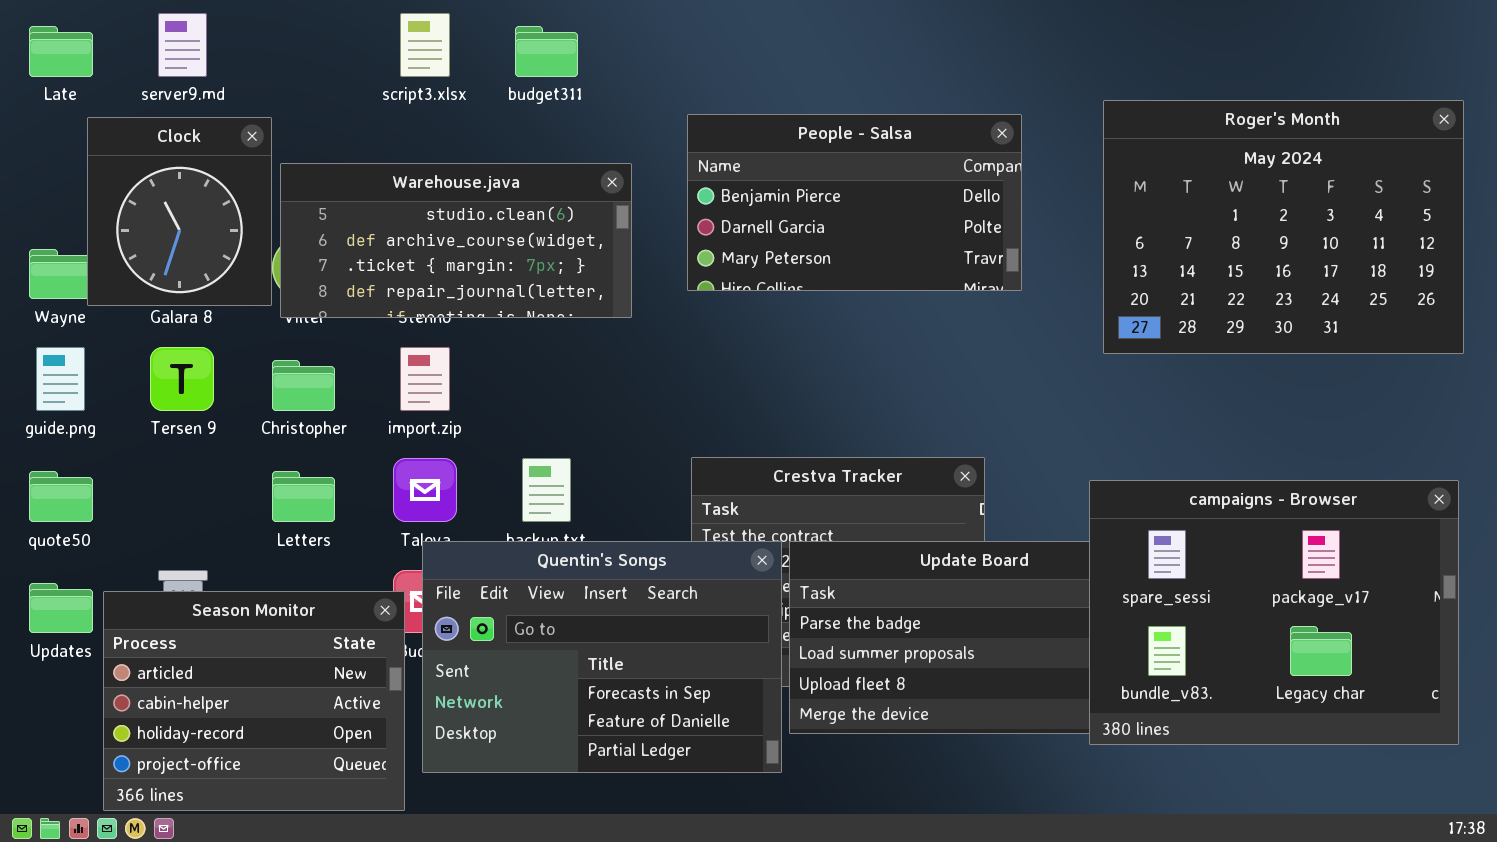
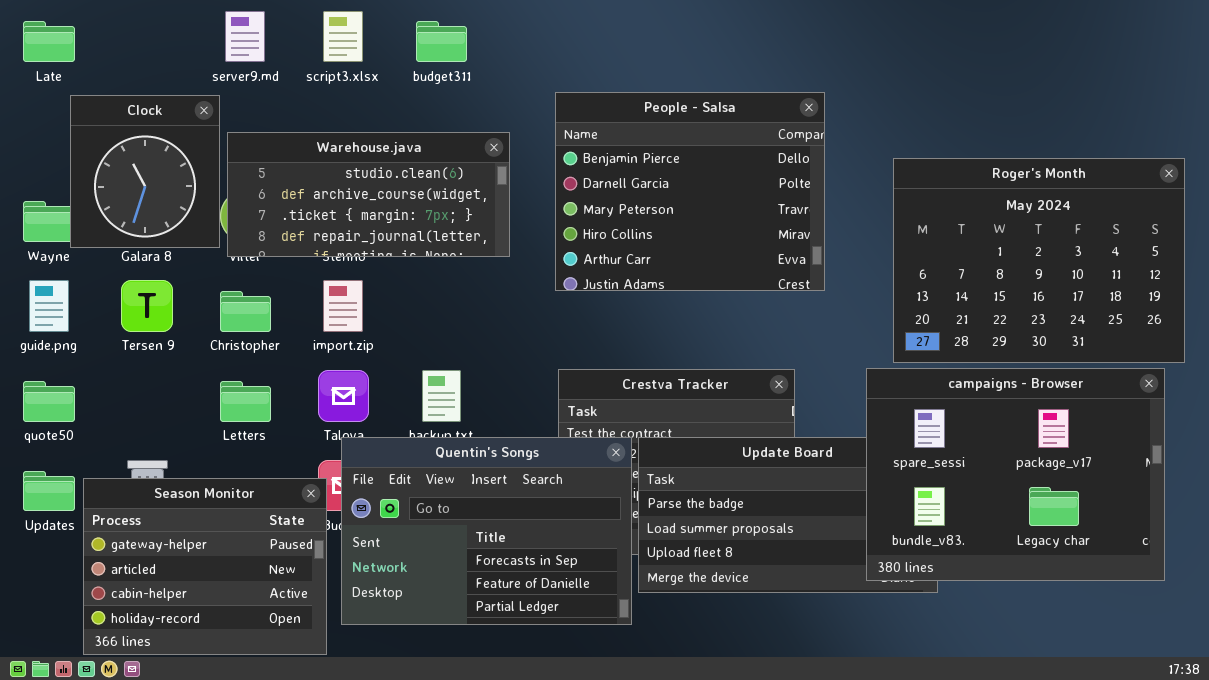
server9.md: [158,13,207,77] -> [225,11,265,62], moved
Roger's Month: [1103,100,1464,354] -> [893,158,1185,363], moved
People - Salsa: [687,114,1022,291] -> [555,92,825,291], resized
campaigns - Browser: [1089,480,1459,745] -> [866,368,1165,581], moved
Season Monitor: [103,591,405,811] -> [83,478,327,655], scrolled up 1 row

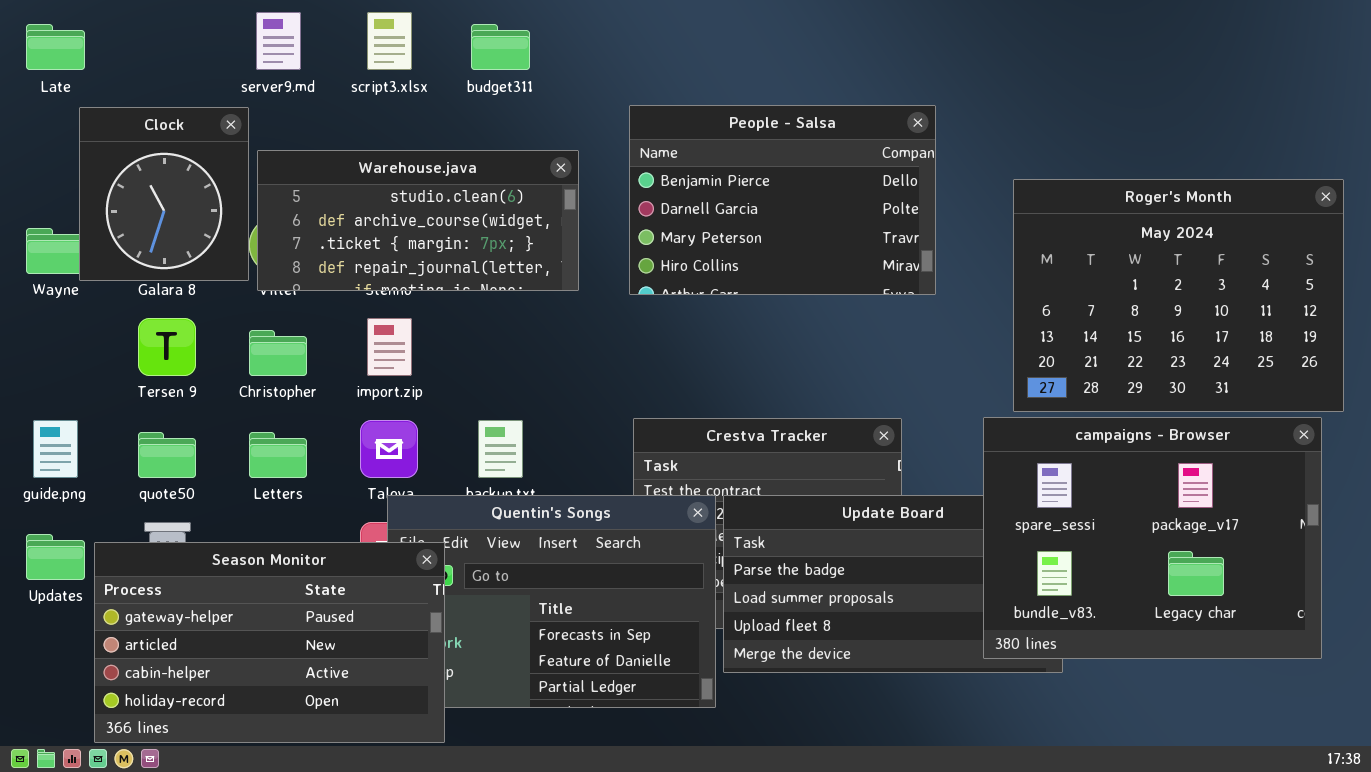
People - Salsa: [555,92,825,291] -> [629,105,936,295], resized
guide.png: [29,280,69,332] -> [33,420,78,478], moved
quote50: [23,381,75,422] -> [138,432,196,478], moved
Season Monitor: [83,478,327,655] -> [94,542,445,743], resized

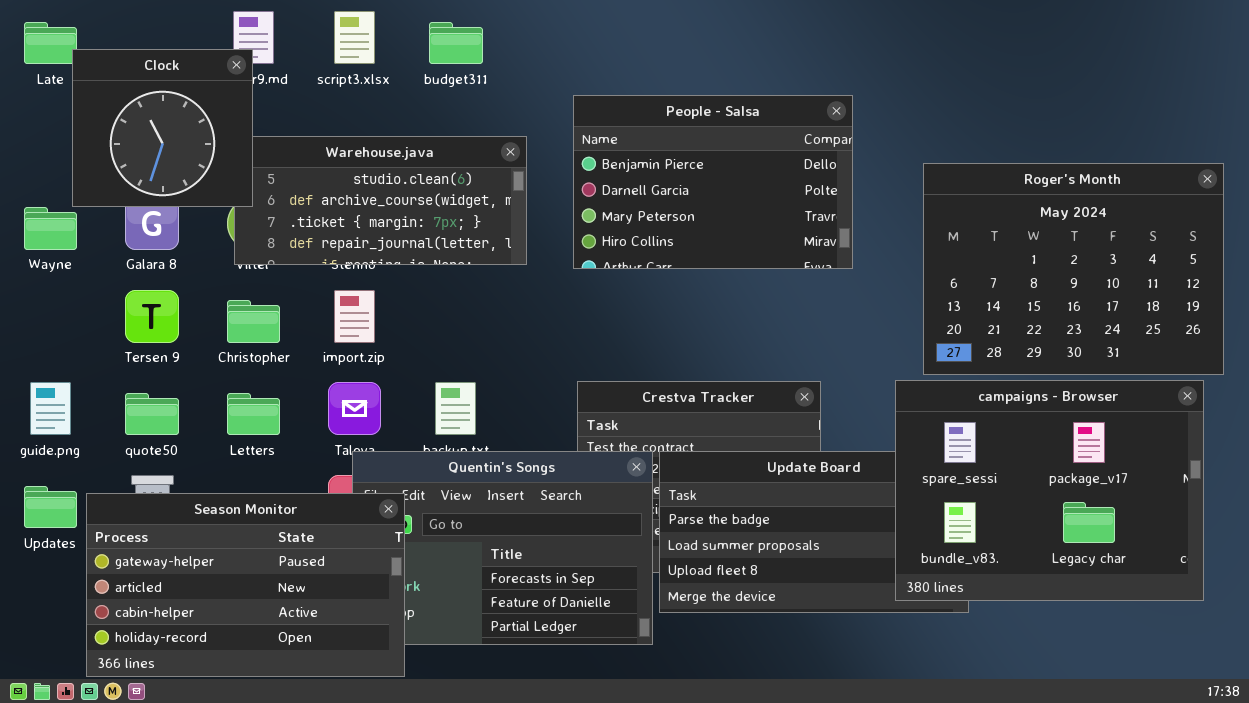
Clock: [79,107,249,281] -> [72,49,253,207], moved, resized

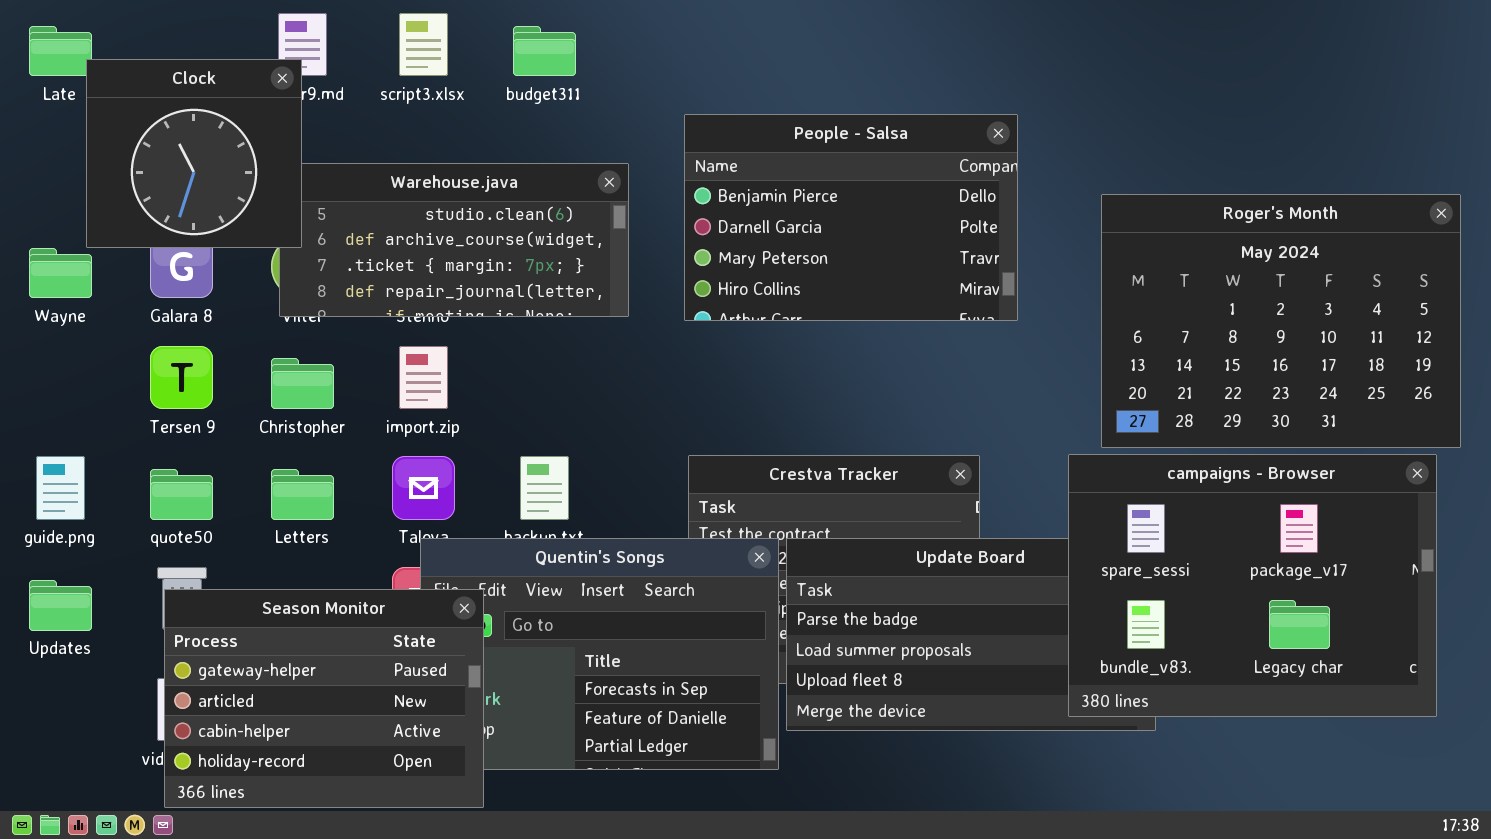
Season Monitor: [86,493,405,677] -> [164,589,484,808], resized

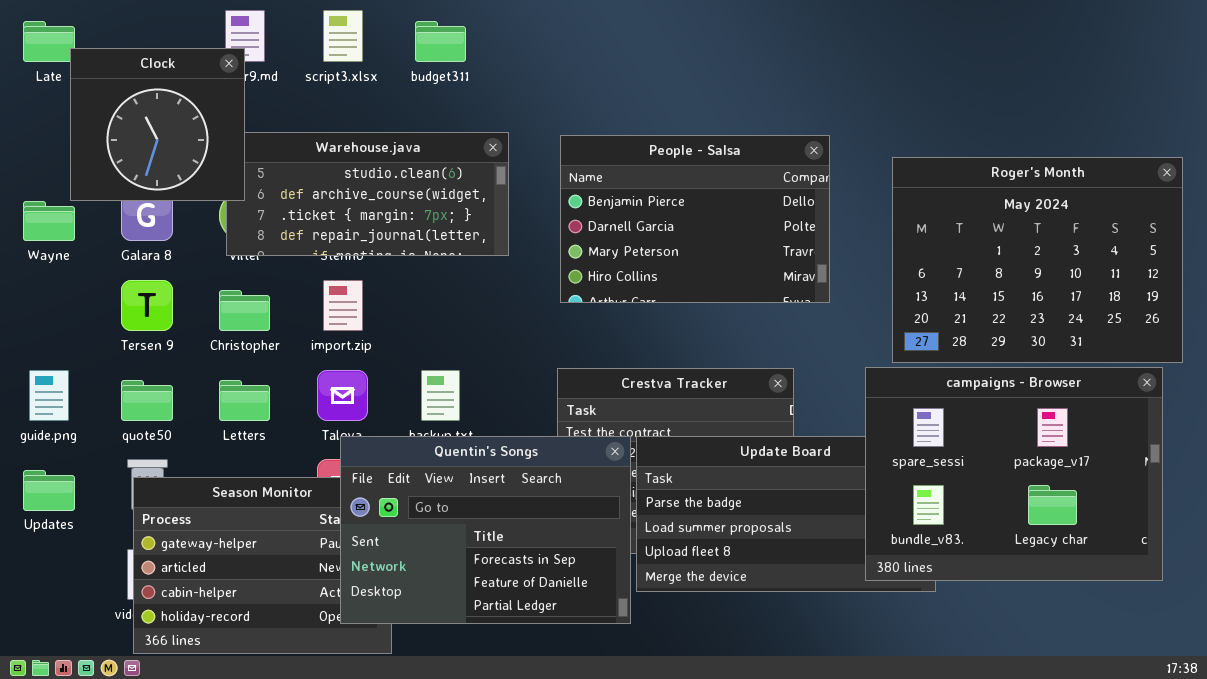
People - Salsa: [684,114,1018,321] -> [560,135,830,303], moved
Quentin's Songs: [420,538,779,770] -> [340,436,631,624], raised

